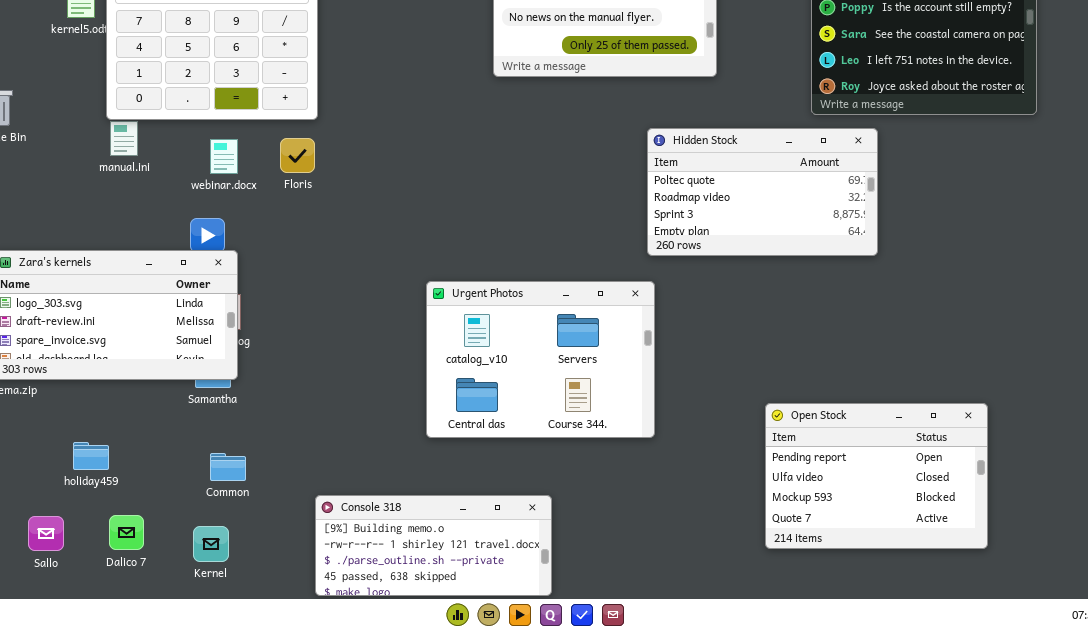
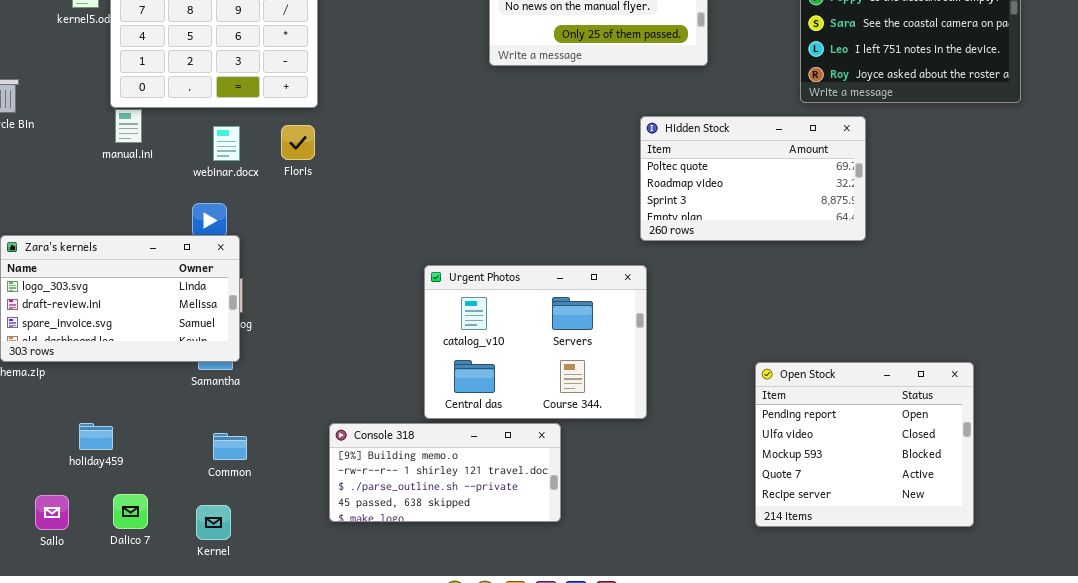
Open Stock: [765,403,988,549] -> [755,362,974,527], resized
Console 318: [315,495,552,596] -> [329,423,561,522], moved

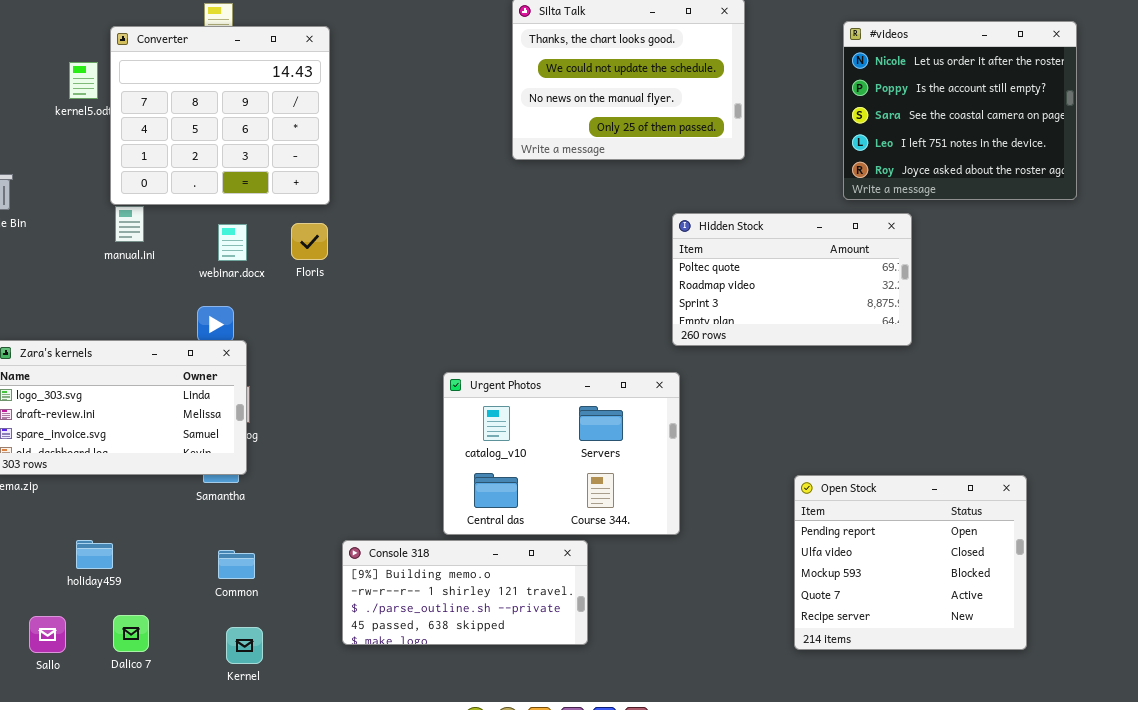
Kernel: [196,505,231,540] -> [226,627,263,664], moved

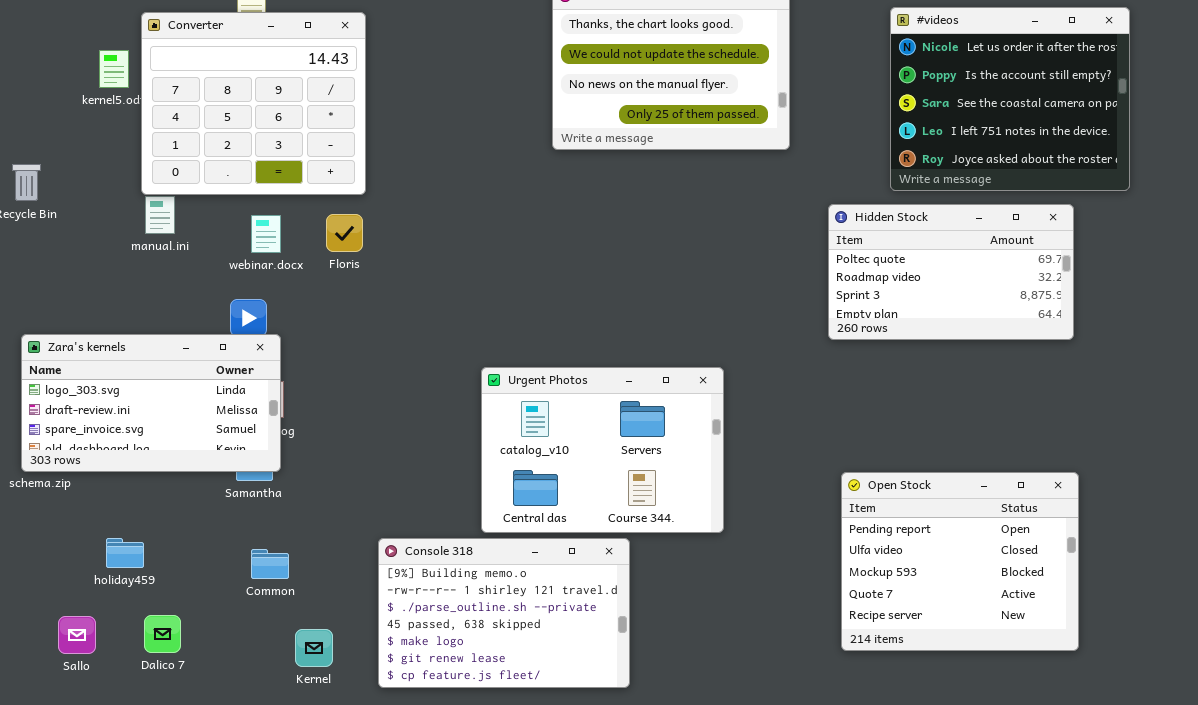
Hidden Stock: [672,213,912,346] -> [828,204,1074,340], moved
Console 318: [342,540,588,645] -> [378,538,630,688], resized
Kernel: [226,627,263,664] -> [295,629,333,667], moved

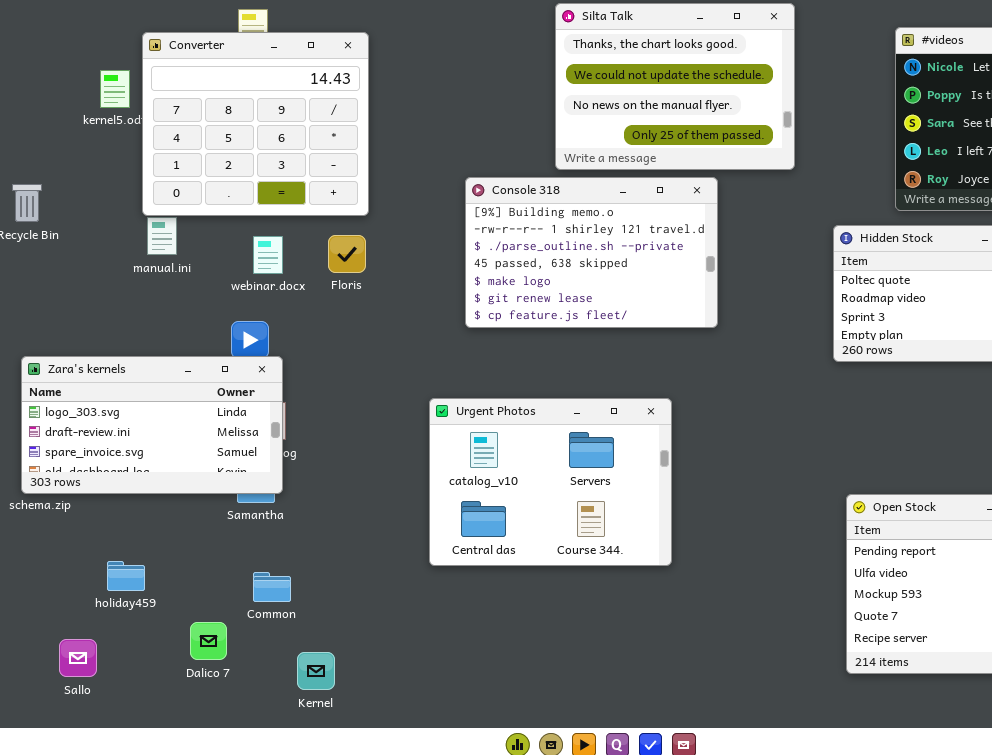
Urgent Photos: [481,367,724,533] -> [429,398,672,566], moved
Console 318: [378,538,630,688] -> [465,177,718,328], moved
Dalico 7: [144,615,181,653] -> [190,622,227,660], moved

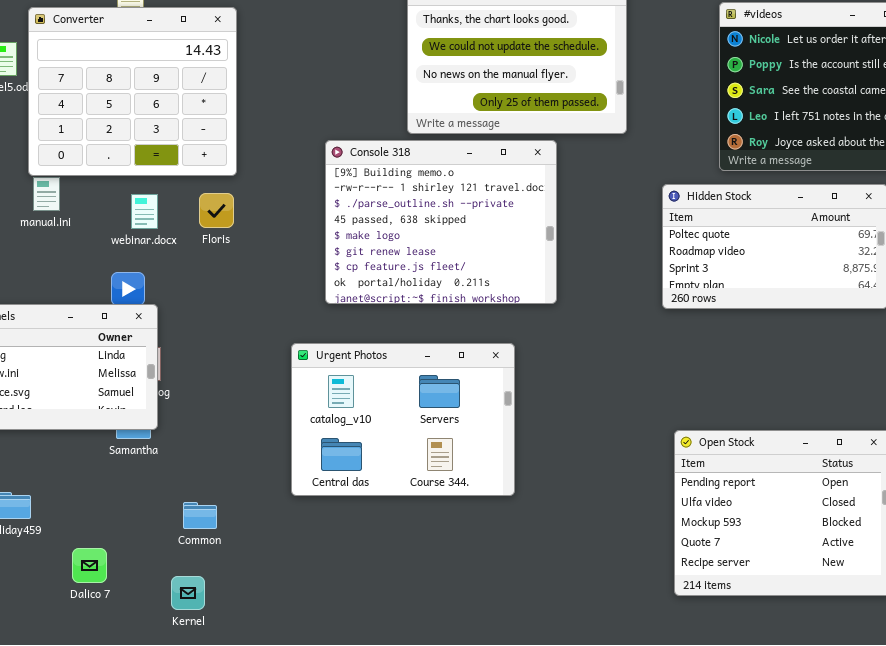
Console 318: [465,177,718,328] -> [325,140,557,304], resized
Common: [253,572,291,602] -> [183,502,217,529], moved

